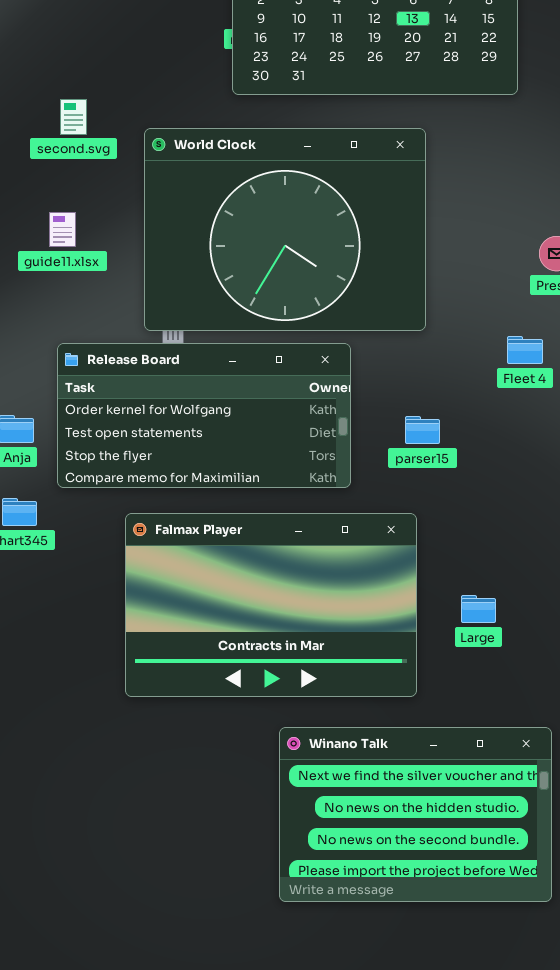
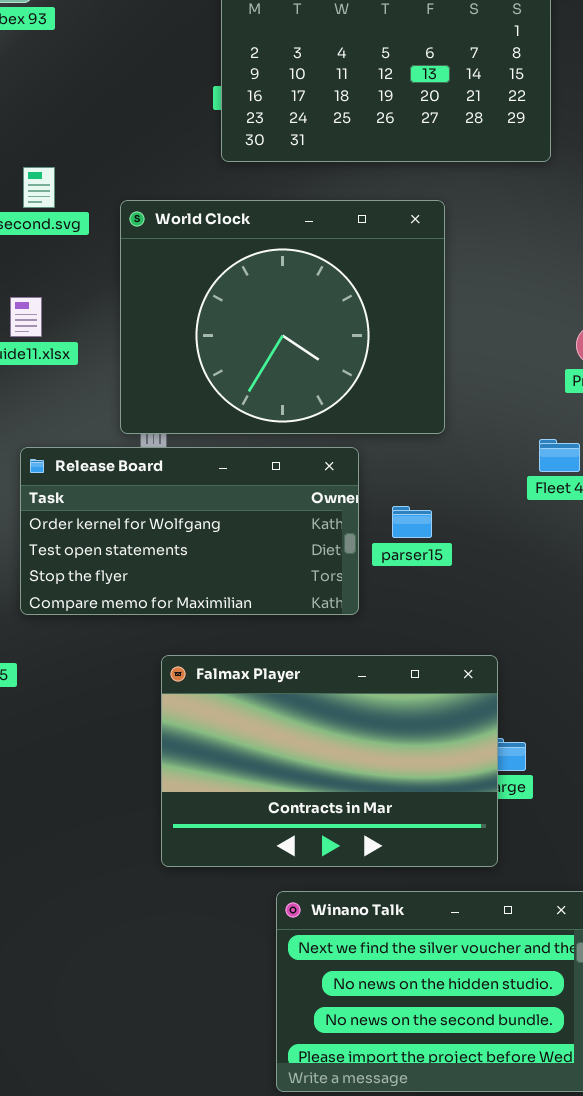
parser15: [405,416,440,444] -> [392,506,432,538], moved
Falmax Player: [125,513,417,697] -> [161,655,498,867], moved

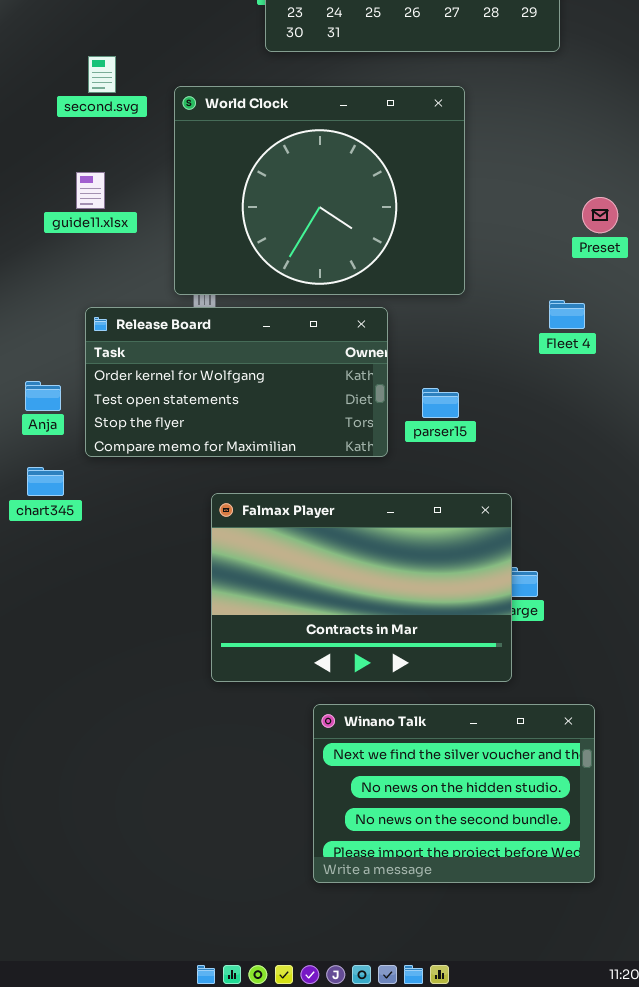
parser15: [392,506,432,538] -> [422,388,459,418], moved

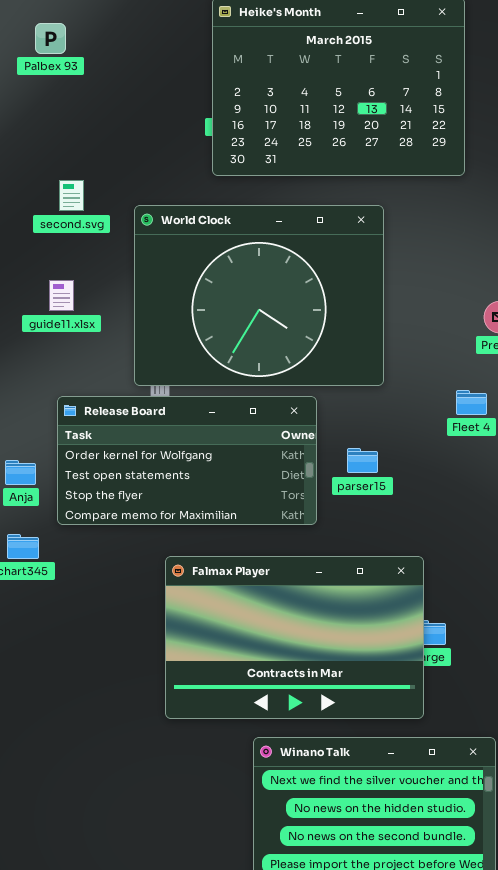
parser15: [422,388,459,418] -> [347,448,378,473], moved

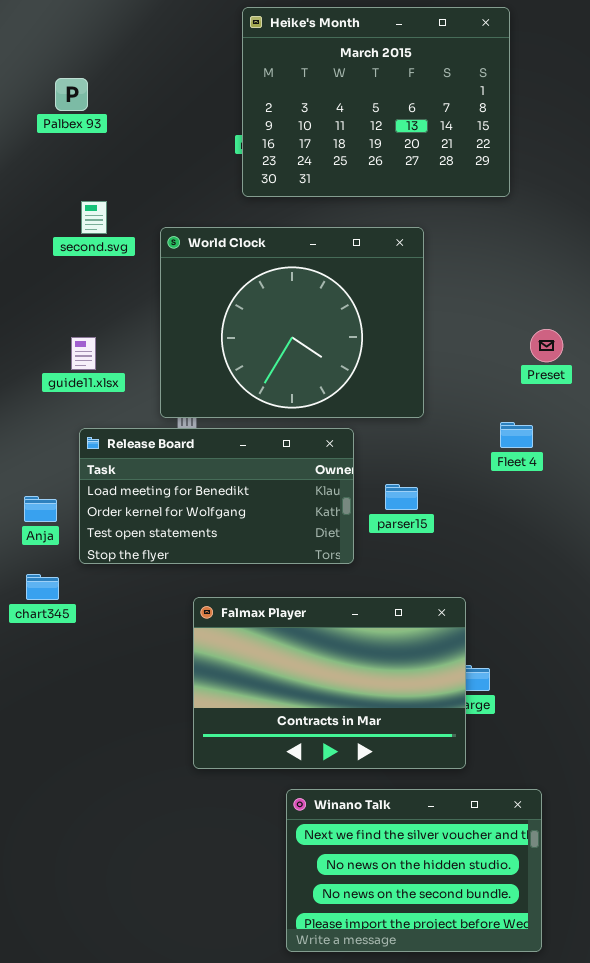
Palbex 93: [35,23,66,54] -> [55,78,88,111], moved
guide11.xlsx: [49,280,74,311] -> [71,337,96,370], moved
Release Board: [57,396,317,525] -> [79,428,354,564], scrolled up 1 row

